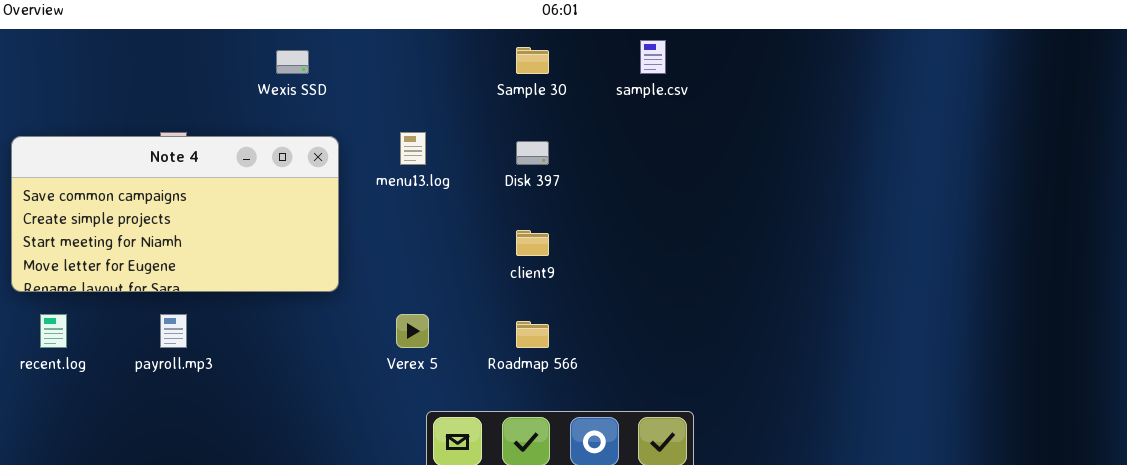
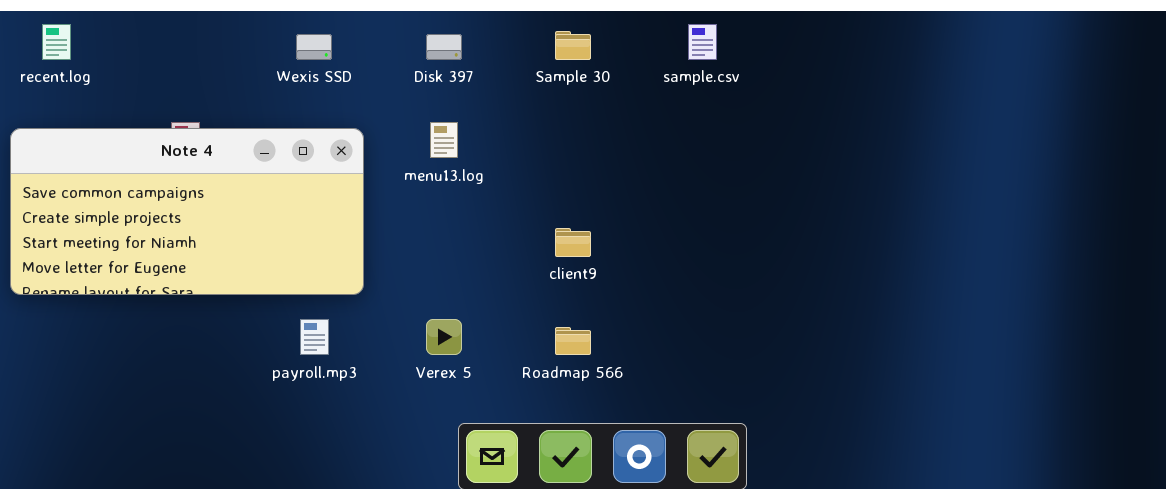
Disk 397: [516,141,549,165] -> [426,34,462,60], moved
recent.log: [40,314,67,348] -> [42,24,71,60], moved
payroll.mp3: [160,314,187,348] -> [300,319,329,355], moved

